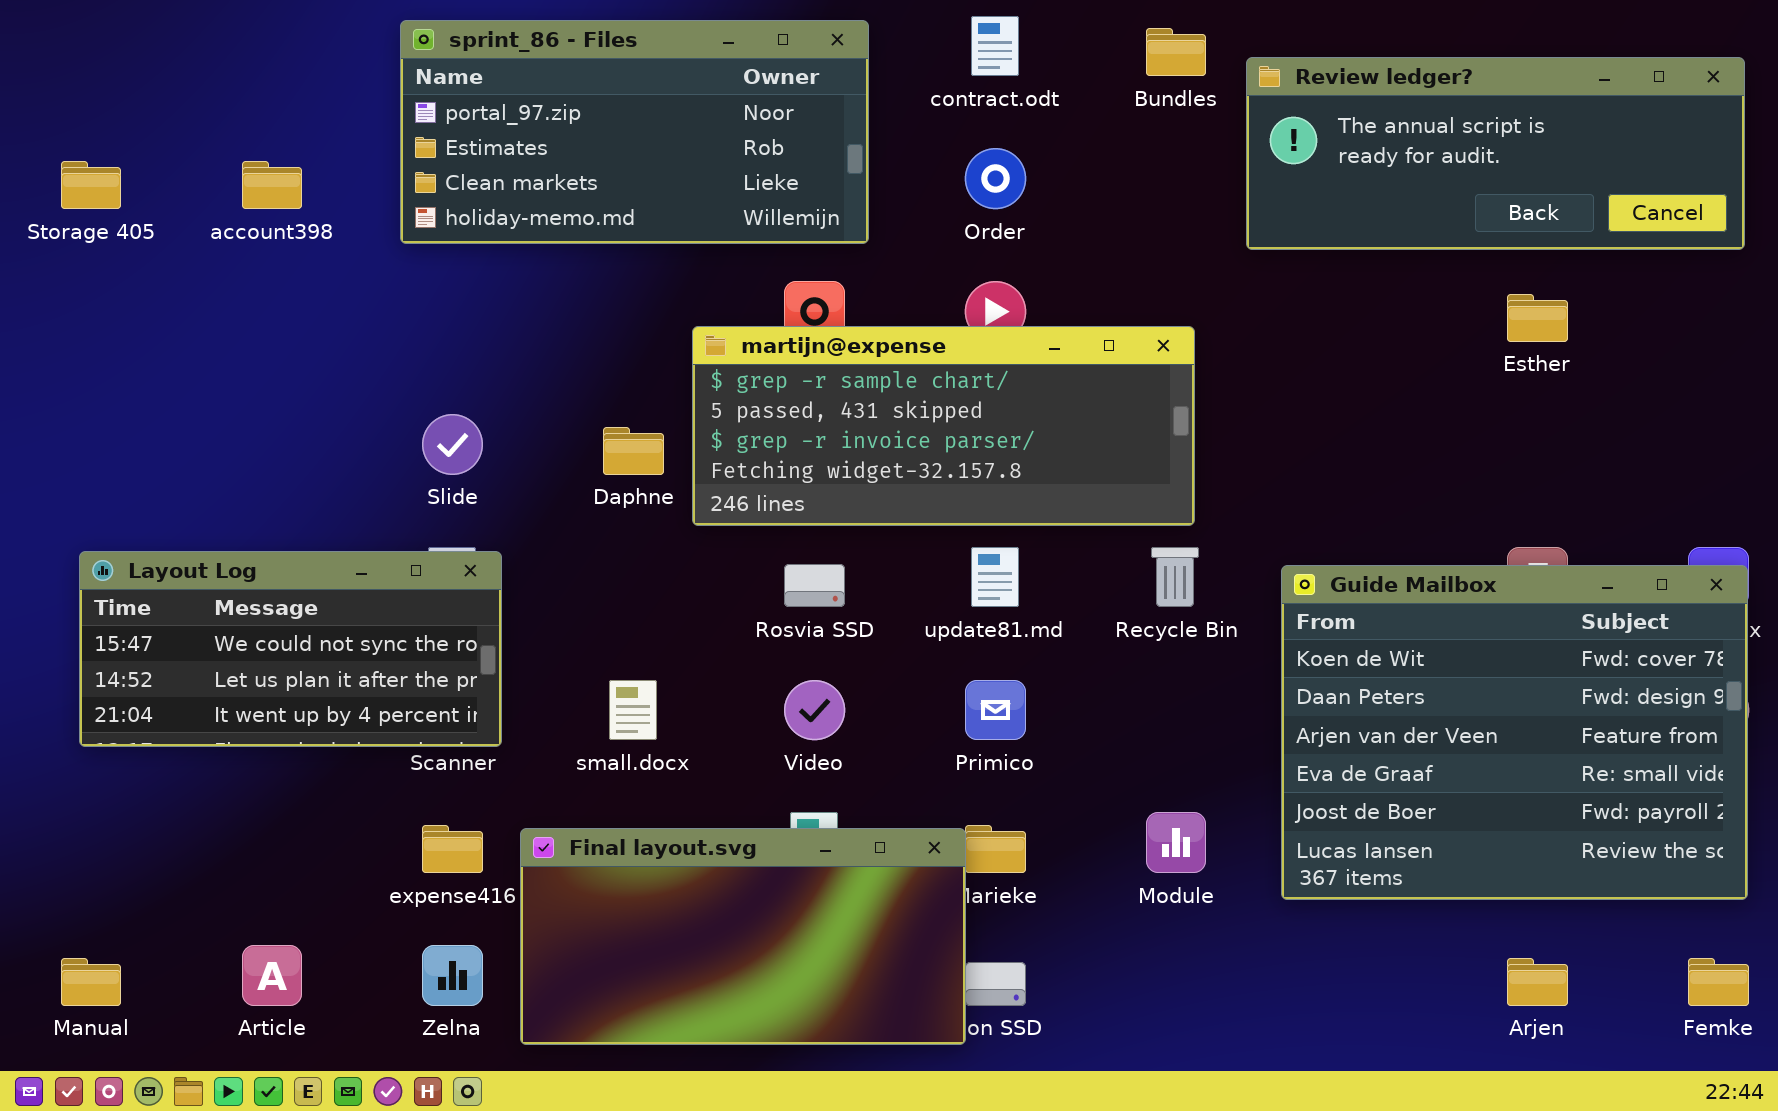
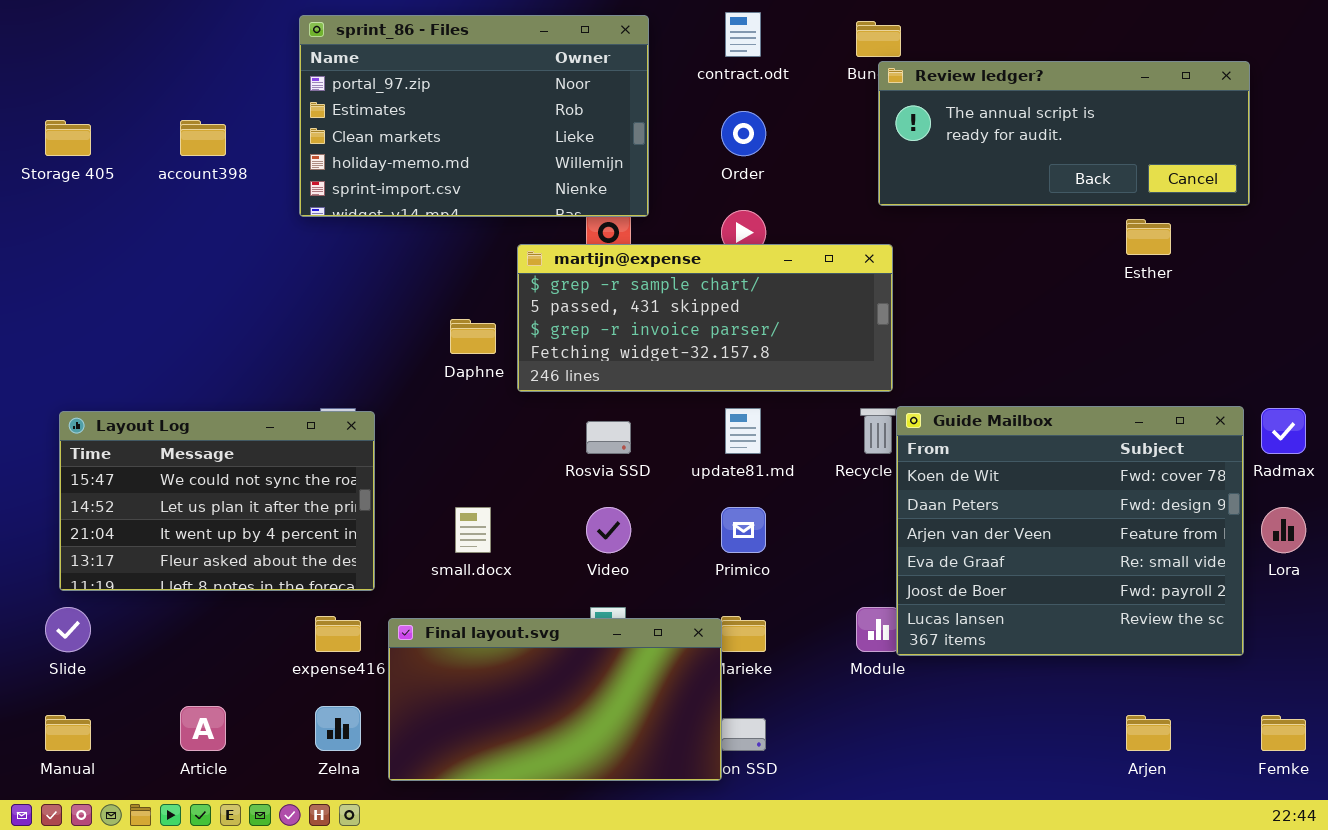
sprint_86 - Files: [400,20,869,244] -> [299,15,649,217], resized
Review ledger?: [1246,57,1745,250] -> [878,61,1250,206], moved
Slide: [422,414,483,475] -> [45,607,91,652], moved
Layout Log: [79,551,502,747] -> [59,411,375,591], resized
Guide Mailbox: [1281,565,1748,900] -> [896,406,1244,656], moved

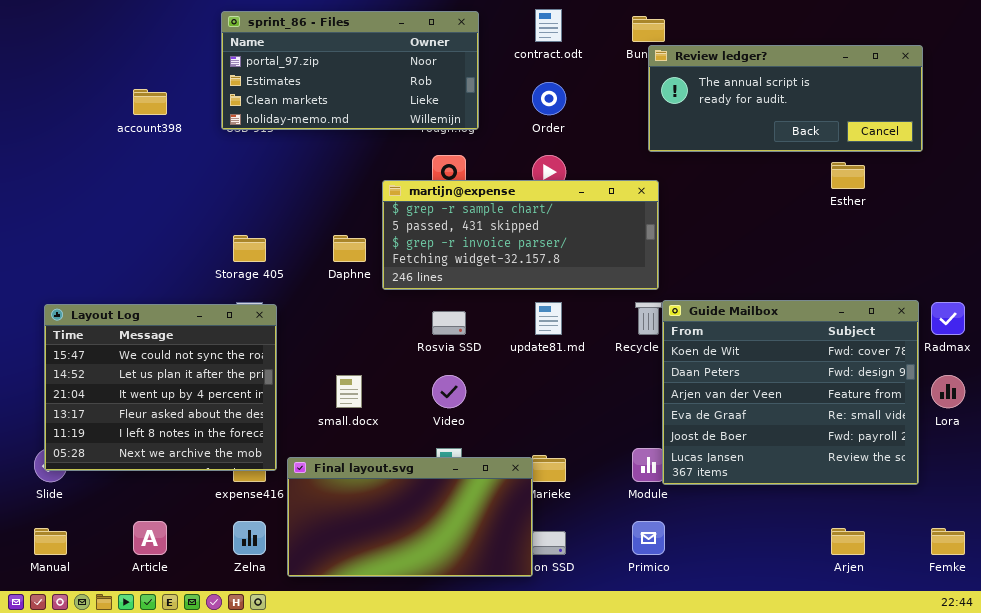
sprint_86 - Files: [299,15,649,217] -> [221,11,479,130], resized
Storage 405: [45,120,91,156] -> [233,235,266,262], moved
Layout Log: [59,411,375,591] -> [44,304,277,471], resized
Primico: [721,507,766,553] -> [632,521,665,555], moved

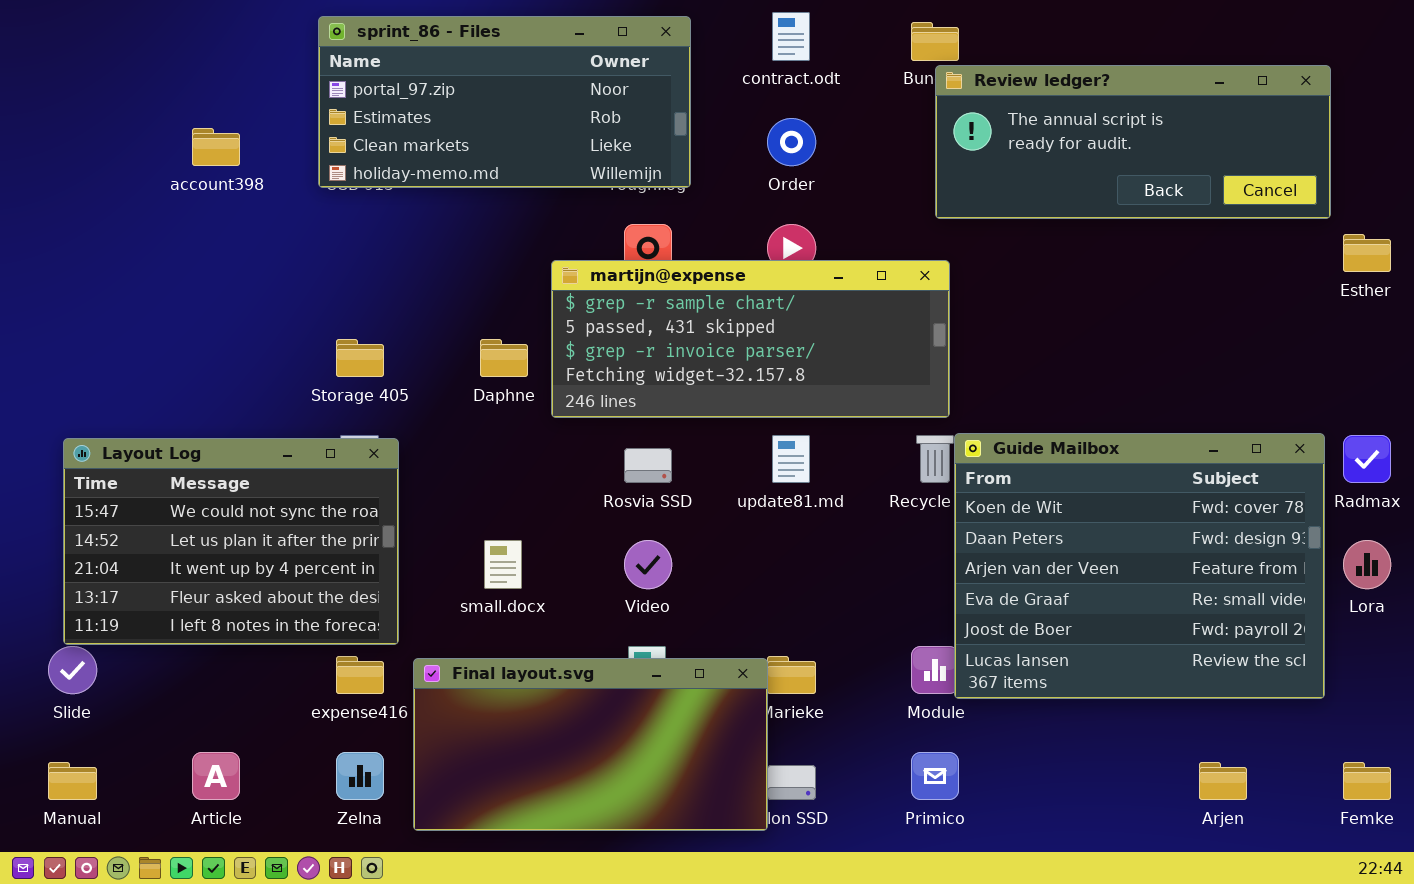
Esther: [831,162,865,189] -> [1343,234,1391,272], moved
Layout Log: [44,304,277,471] -> [63,438,399,645], resized

